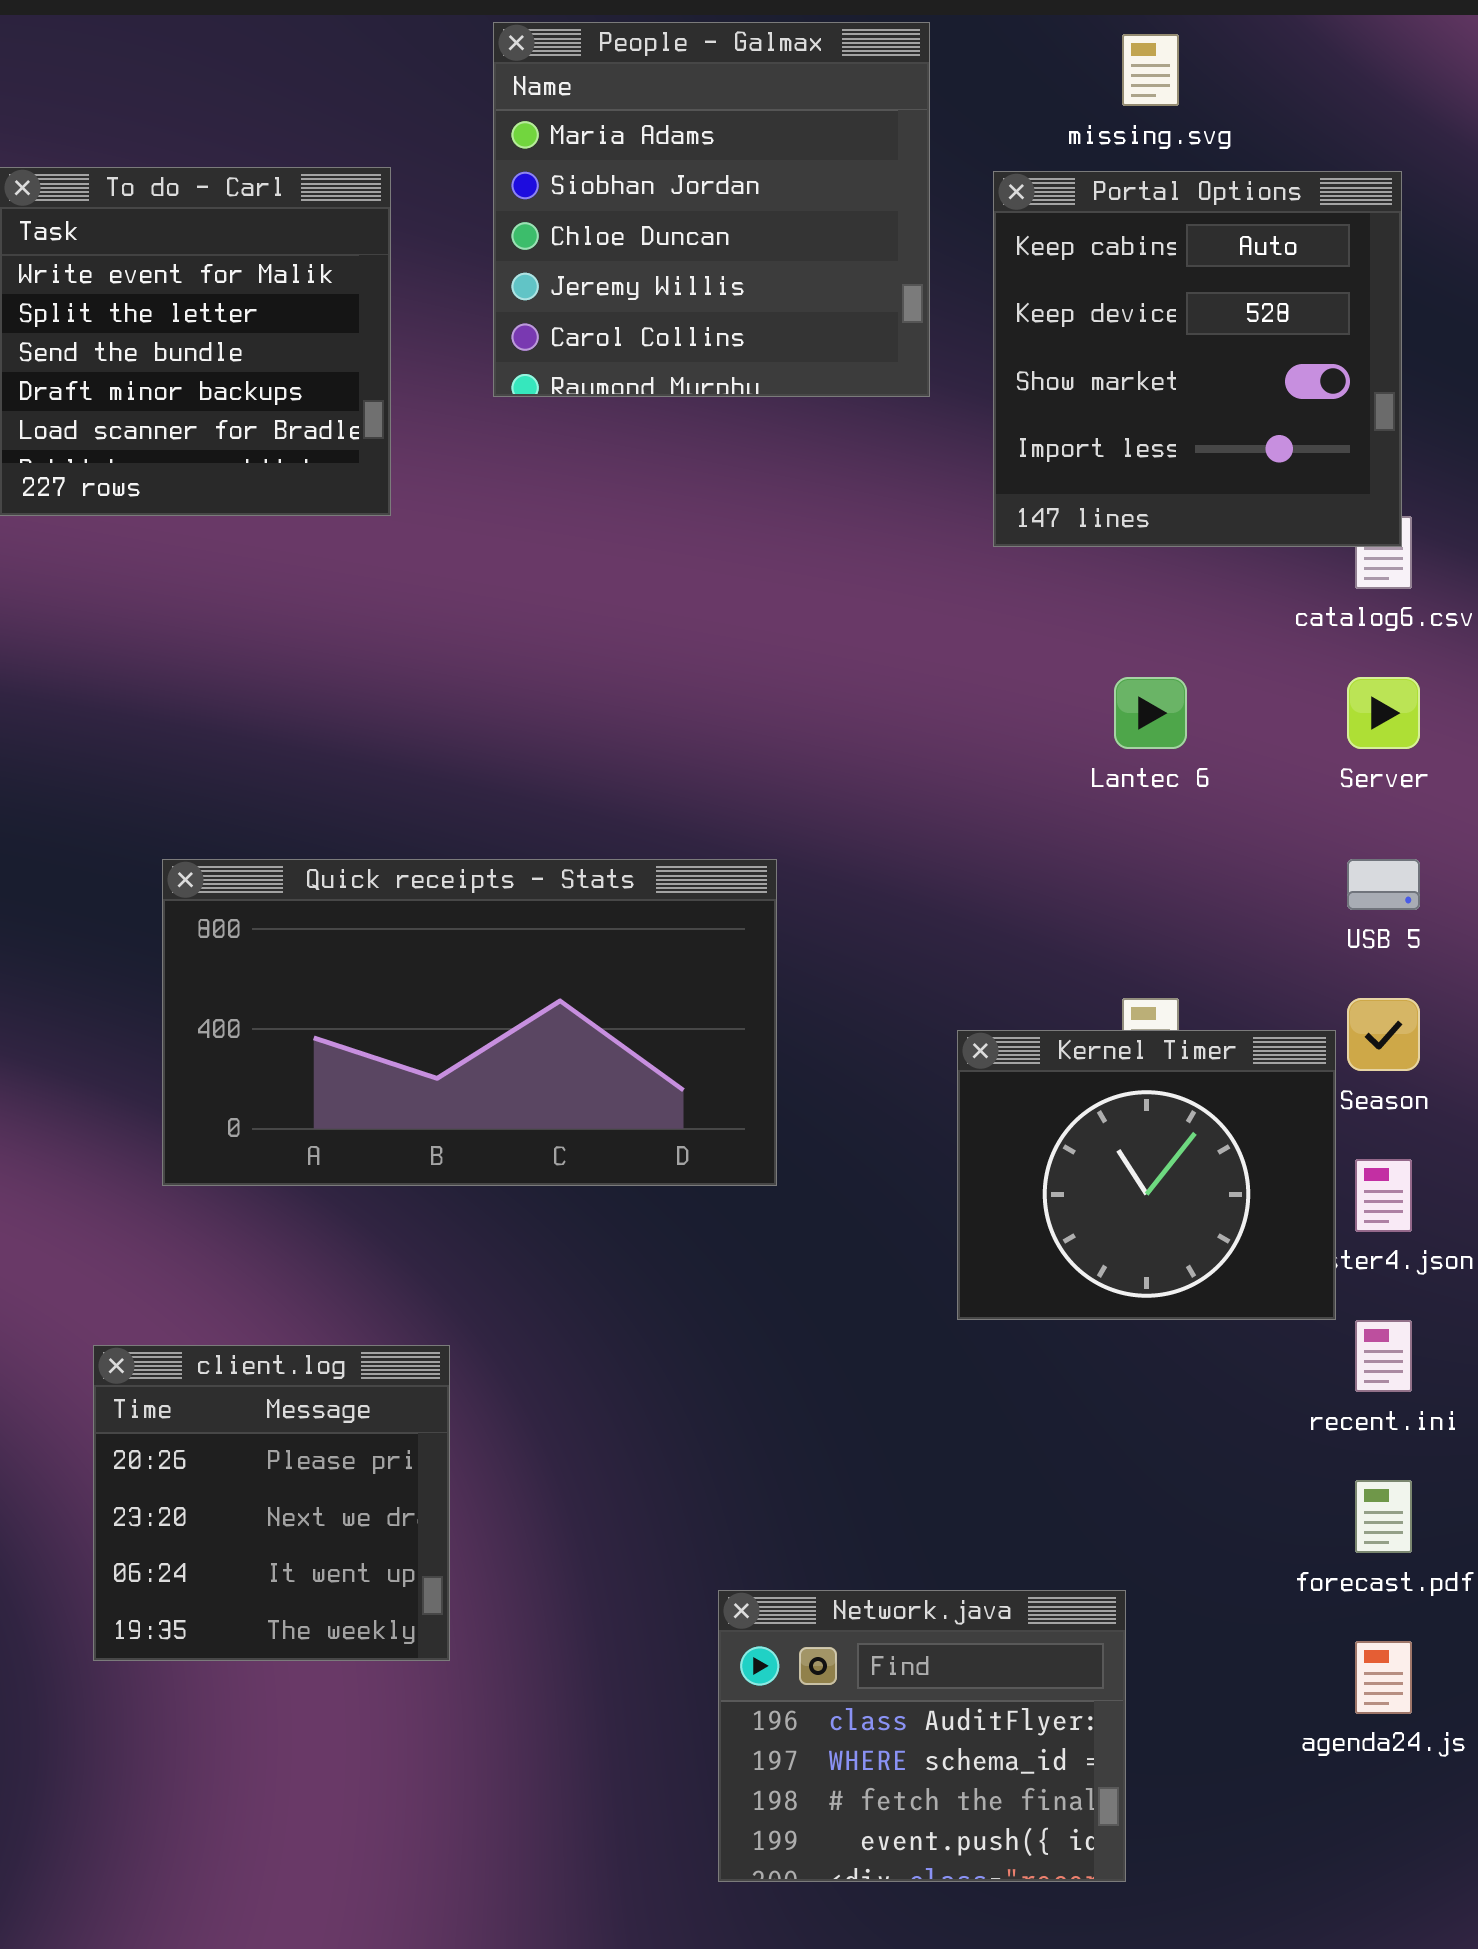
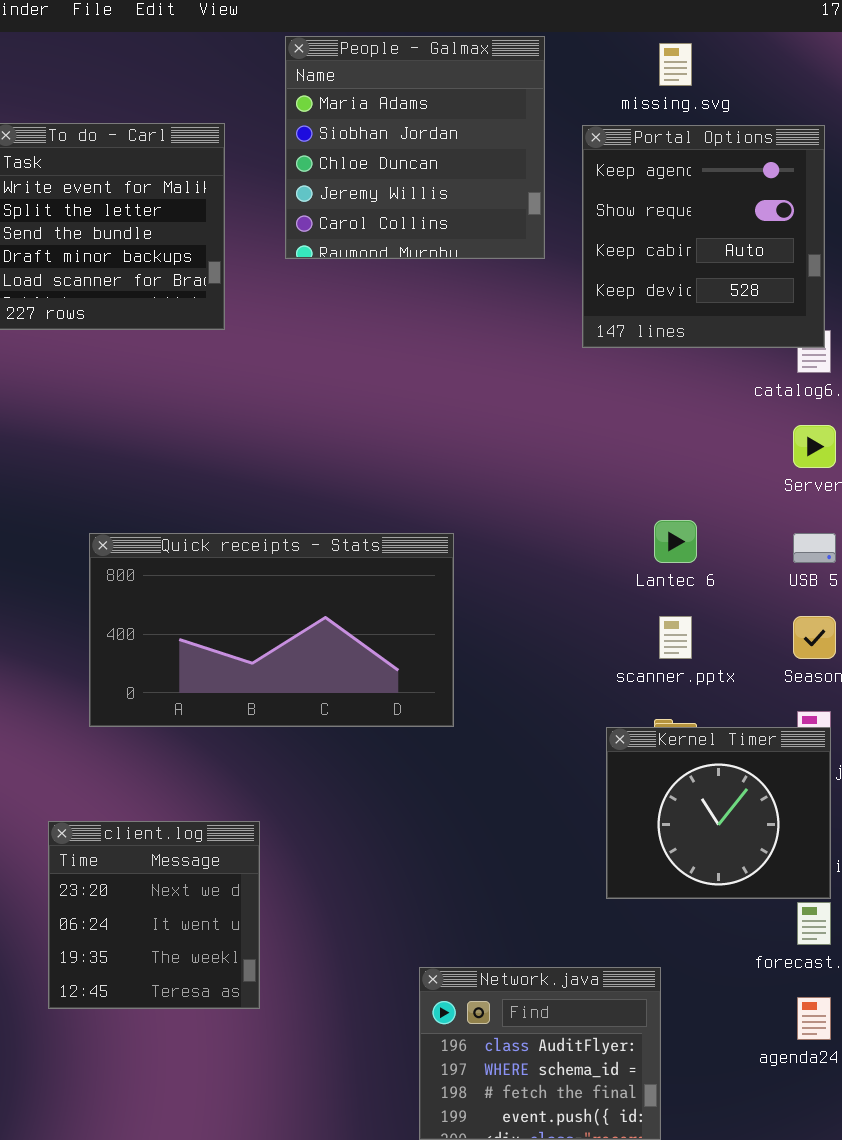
Portal Options: [993,171,1402,547] -> [582,125,825,348], scrolled up 2 rows
Lantec 6: [1114,677,1187,749] -> [654,520,697,563], moved
Kernel Timer: [957,1030,1336,1320] -> [606,727,831,899], moved
client.log: [93,1345,450,1661] -> [48,821,260,1009], scrolled down 1 row

